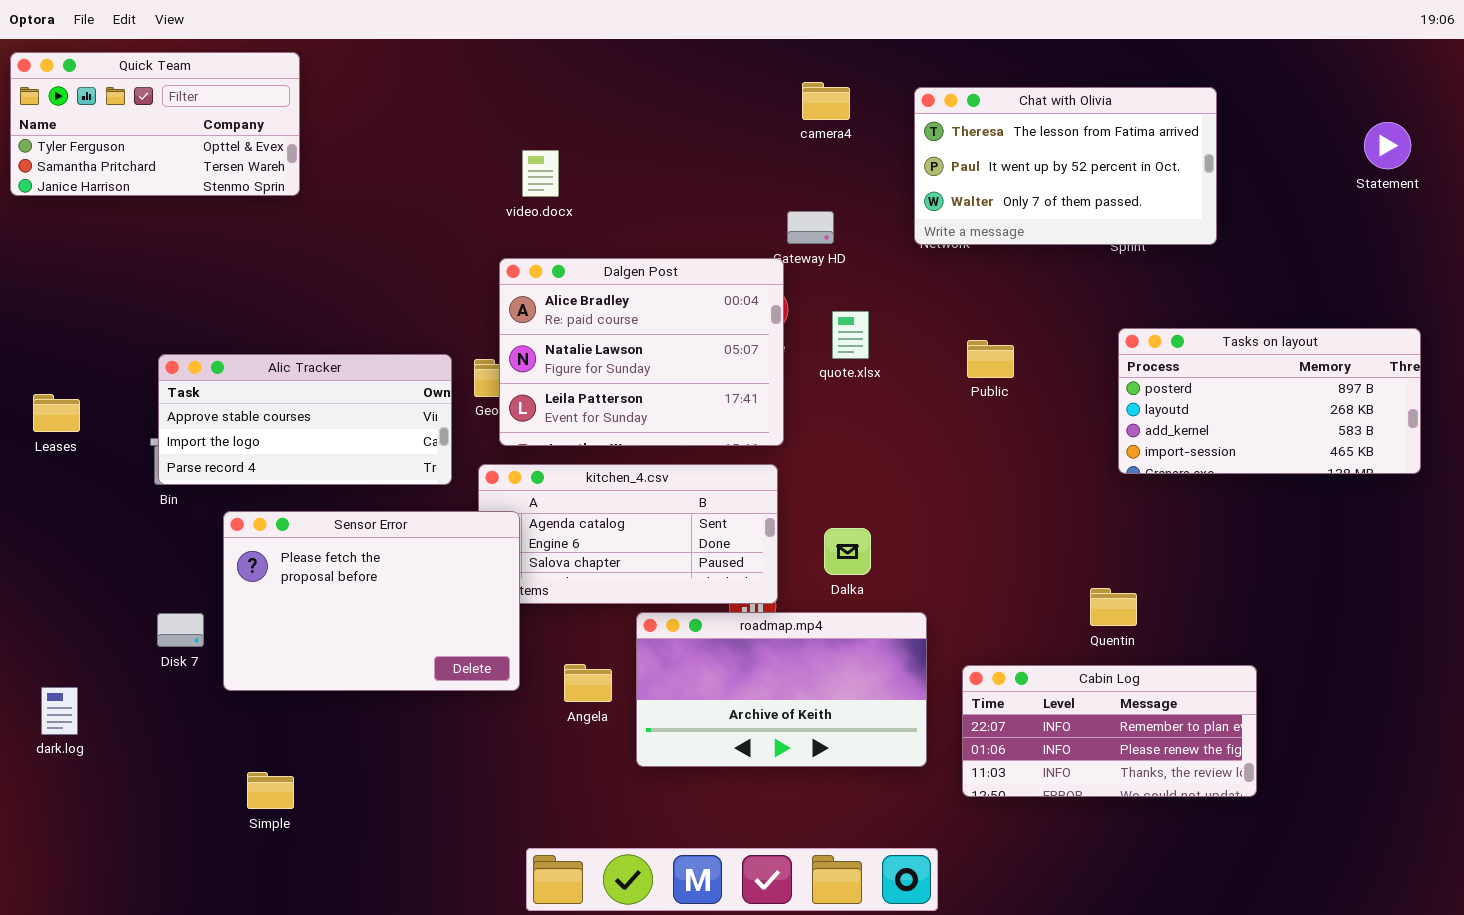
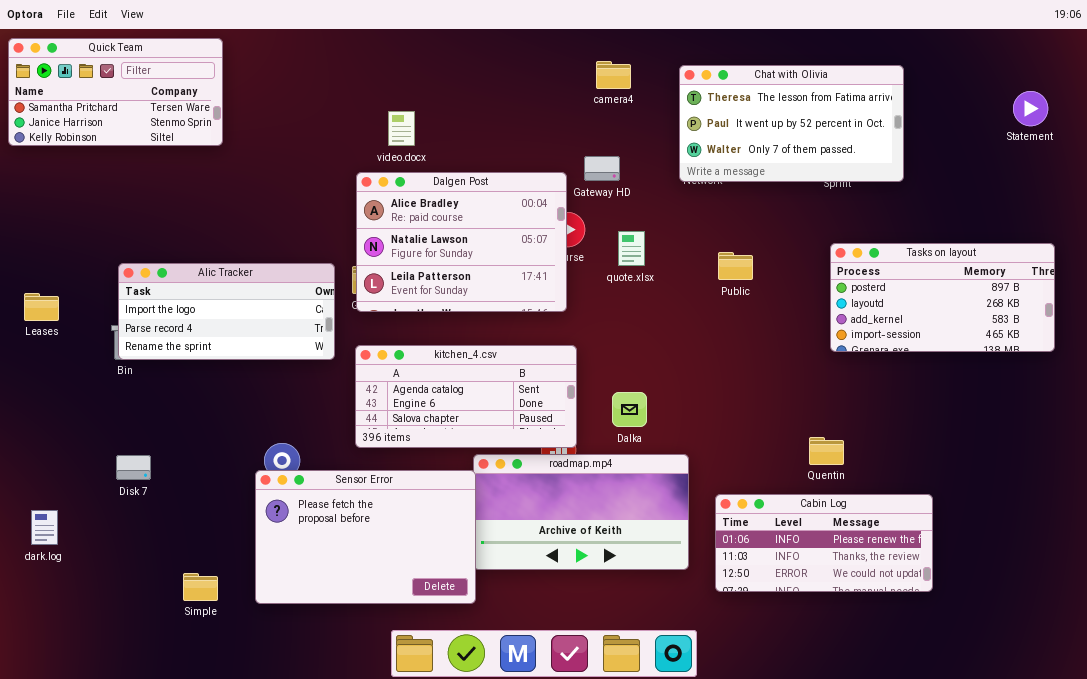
Quick Team: [10,52,300,196] -> [8,38,223,146], scrolled down 1 row
Dalgen Post: [499,258,784,446] -> [356,172,567,312], moved
Alic Tracker: [158,354,452,485] -> [118,263,335,360], scrolled down 1 row
Sensor Error: [223,511,520,691] -> [255,470,476,604], moved
Cabin Log: [962,665,1257,797] -> [715,494,933,592], scrolled down 1 row

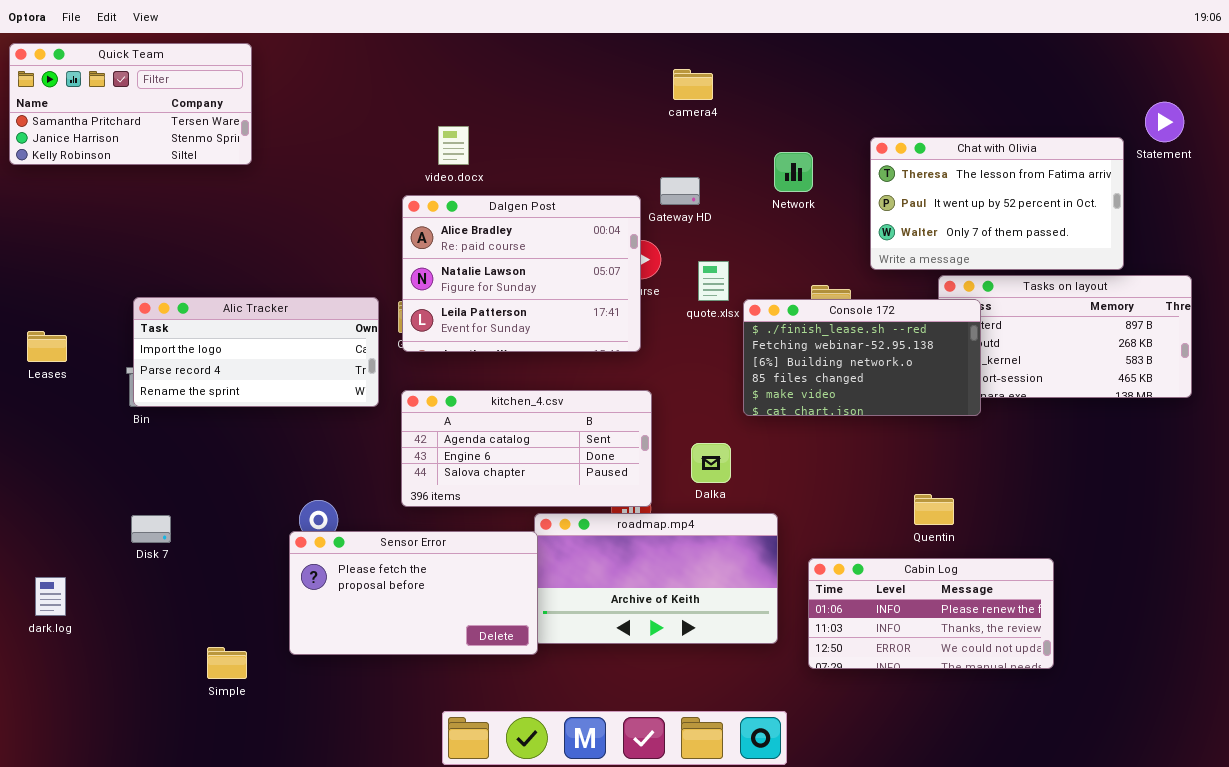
Chat with Olivia: [679,65,904,182] -> [870,137,1124,270], moved
Console 172: none -> [743,299,981,416], opened
Sensor Error: [255,470,476,604] -> [289,531,538,655], resized

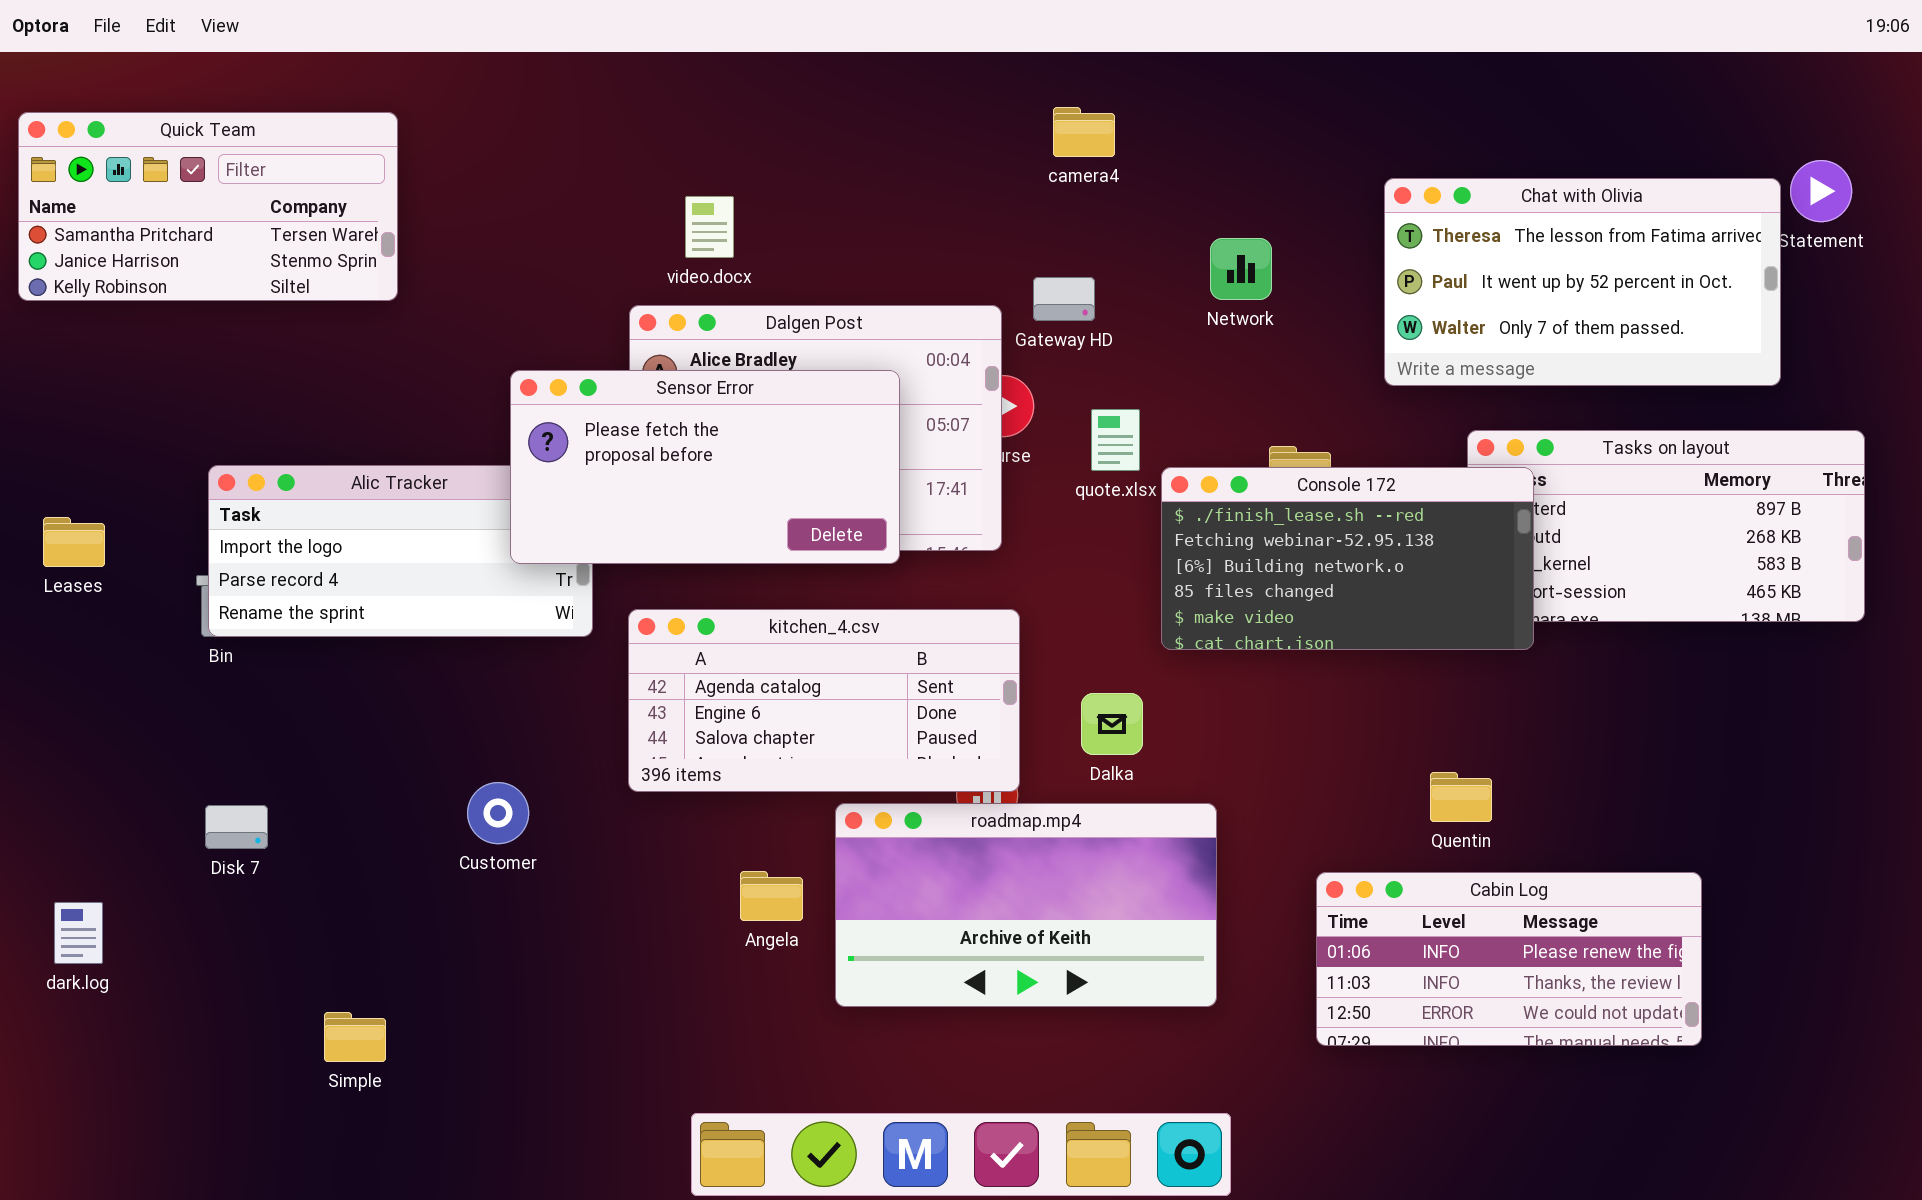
Quick Team: [9,43,252,165] -> [18,112,398,301], moved
Chat with Olivia: [870,137,1124,270] -> [1384,178,1781,386], moved
Sensor Error: [289,531,538,655] -> [510,370,900,564], moved
Cabin Log: [808,558,1054,669] -> [1316,872,1702,1046], moved

